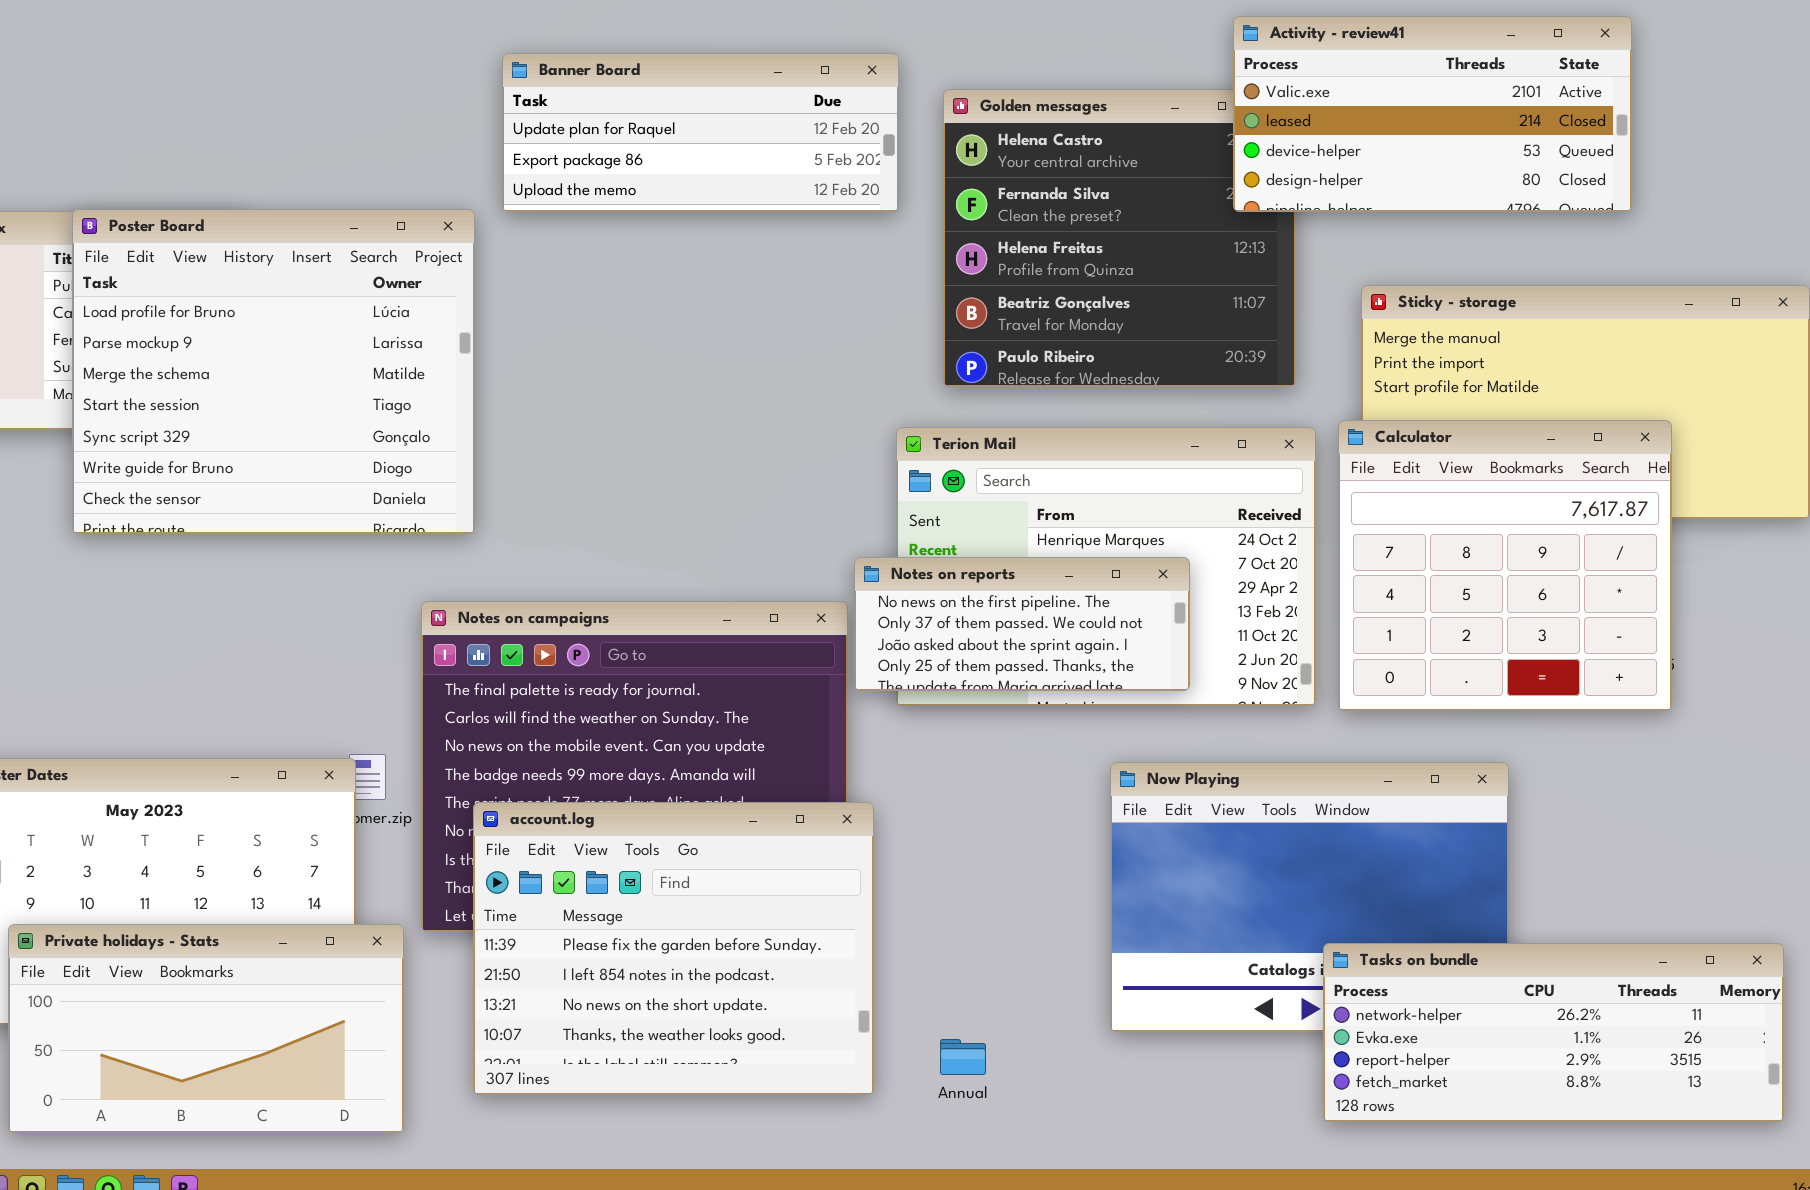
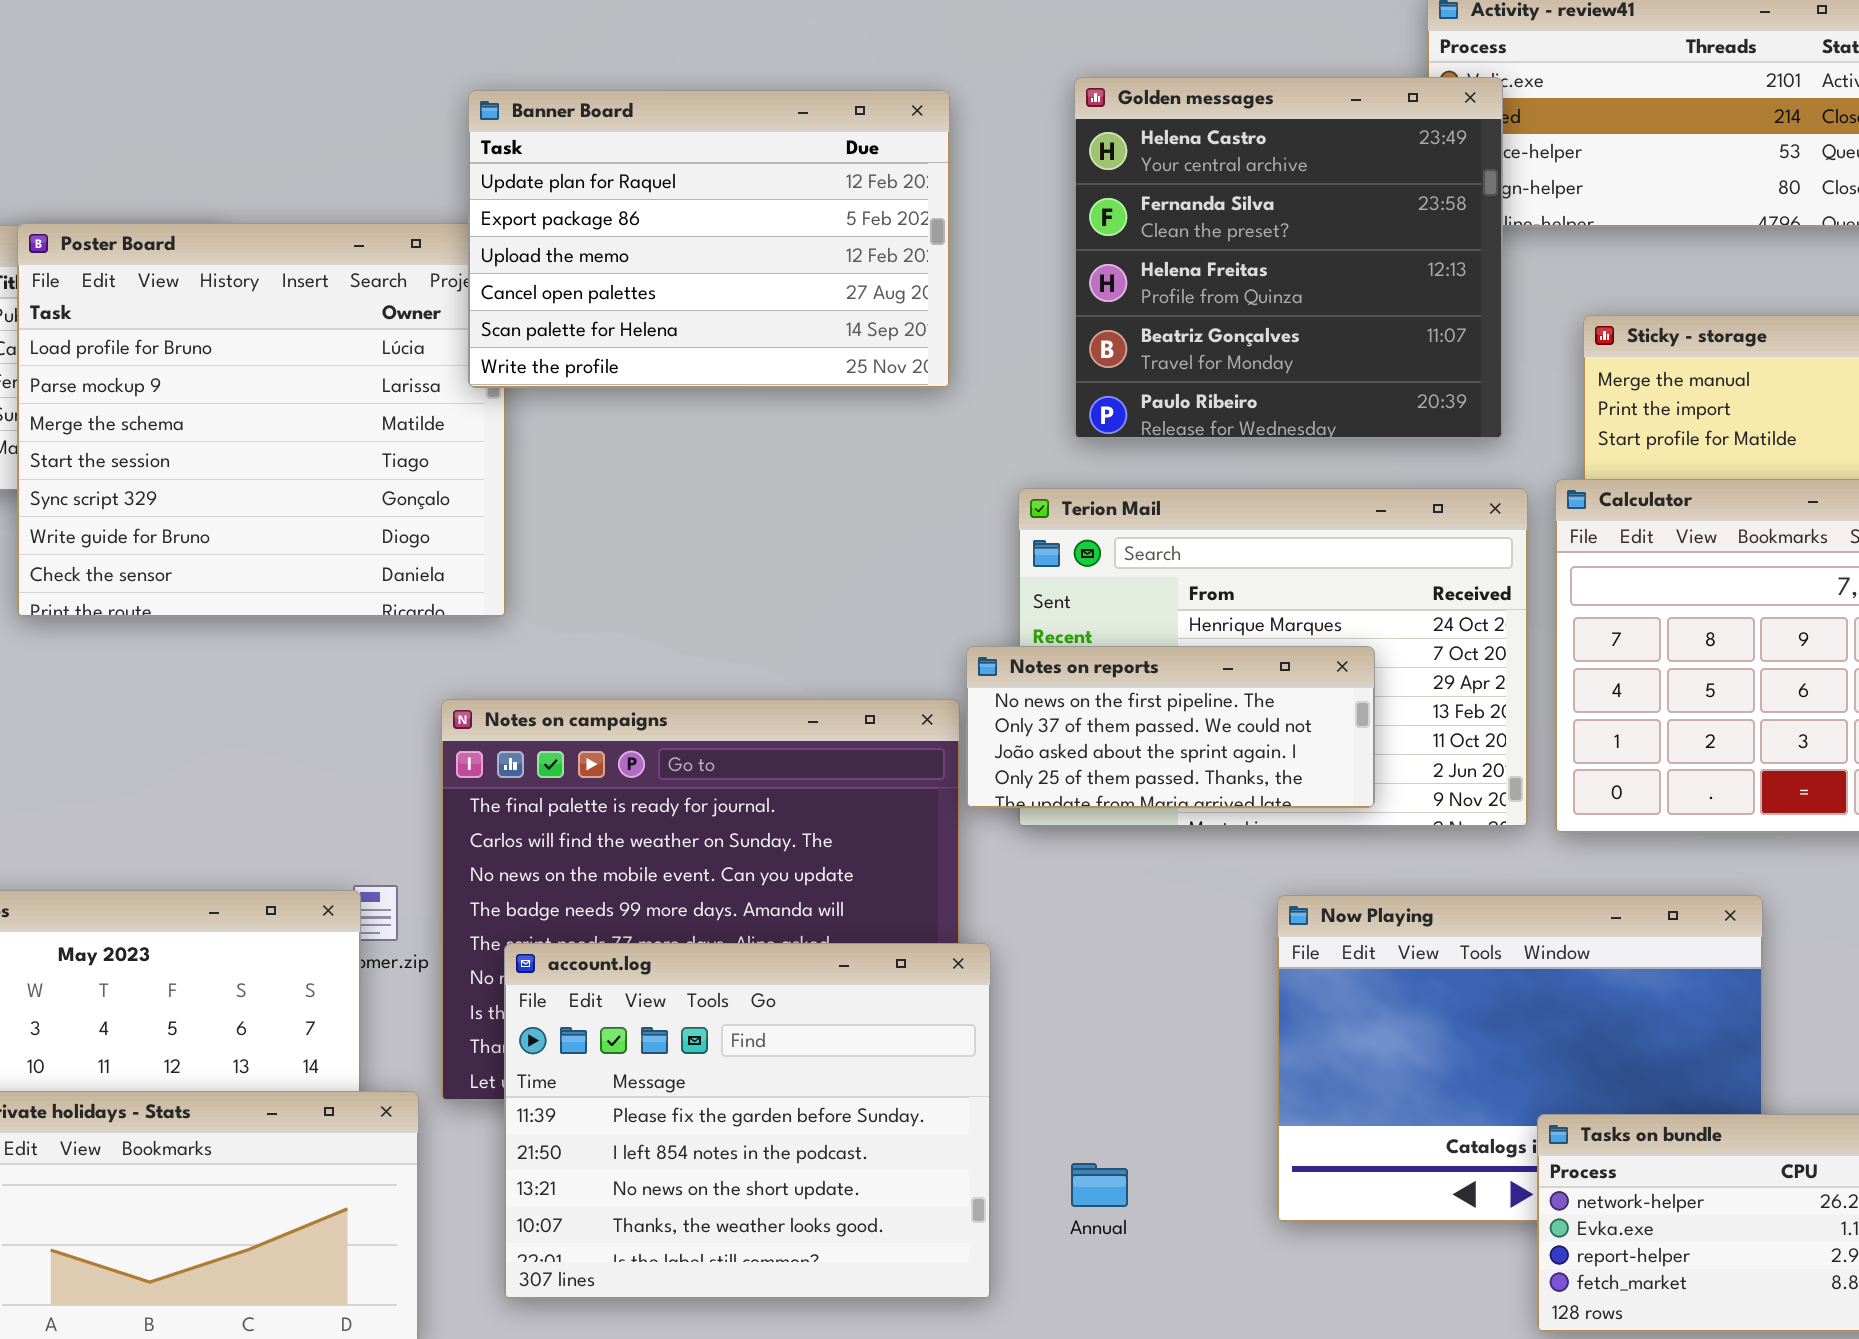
Banner Board: [502,53,899,212] -> [468,90,950,388], moved, resized
Golden messages: [943,89,1296,387] -> [1074,77,1503,439], raised
Annual: [940,1039,986,1075] -> [1071,1163,1128,1207], moved

